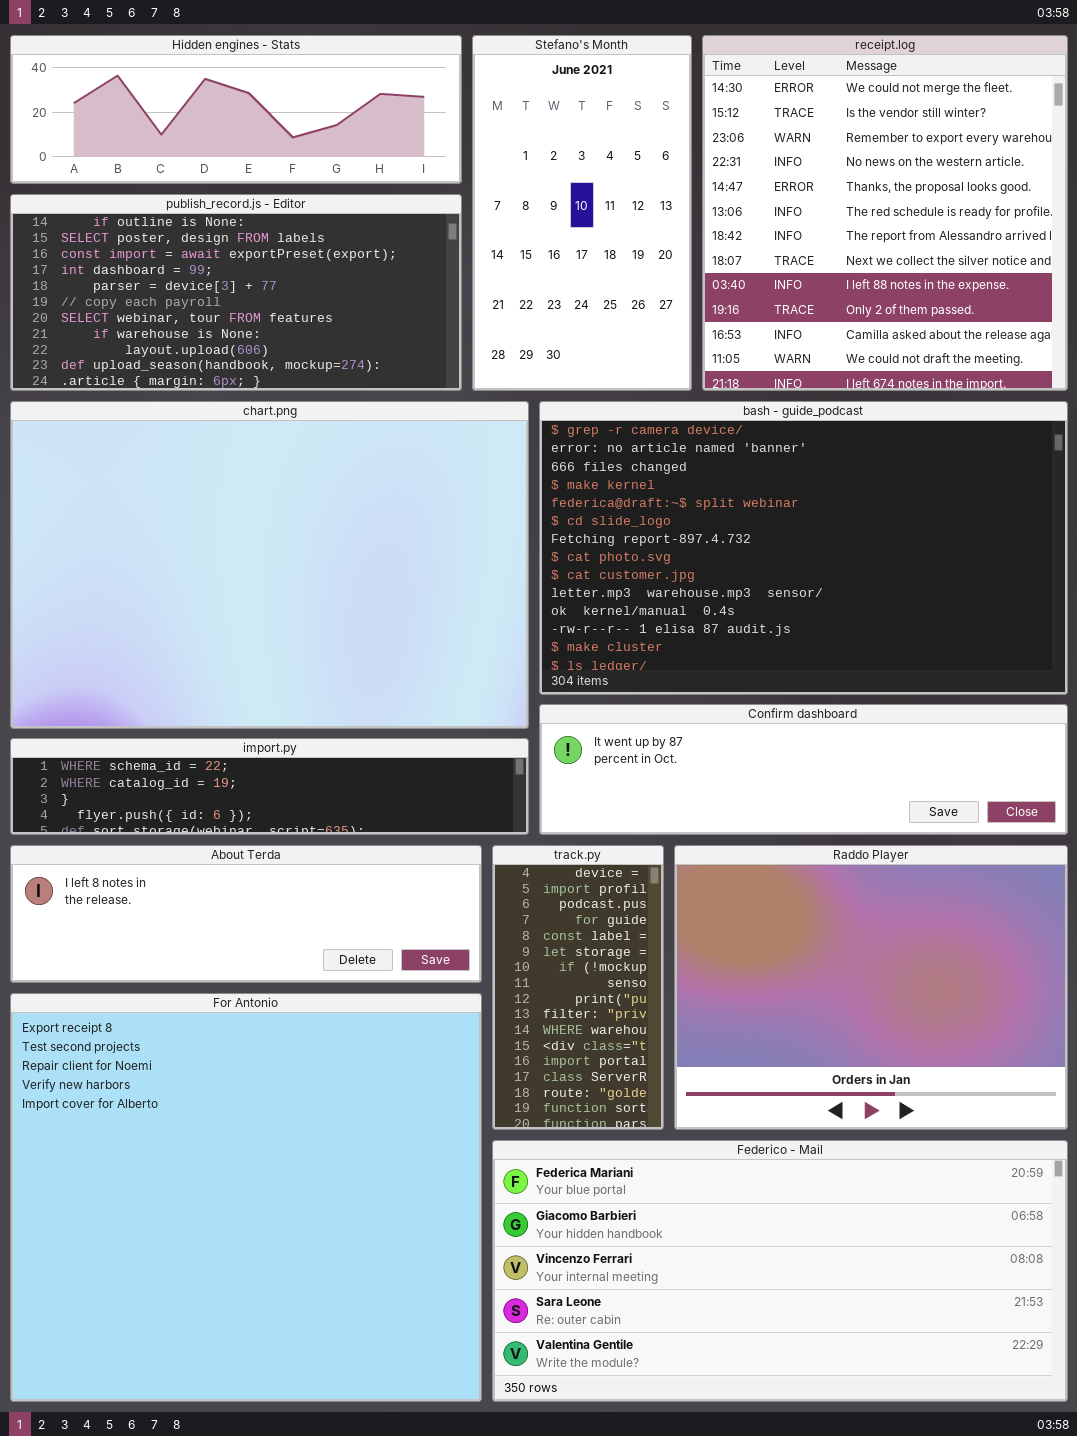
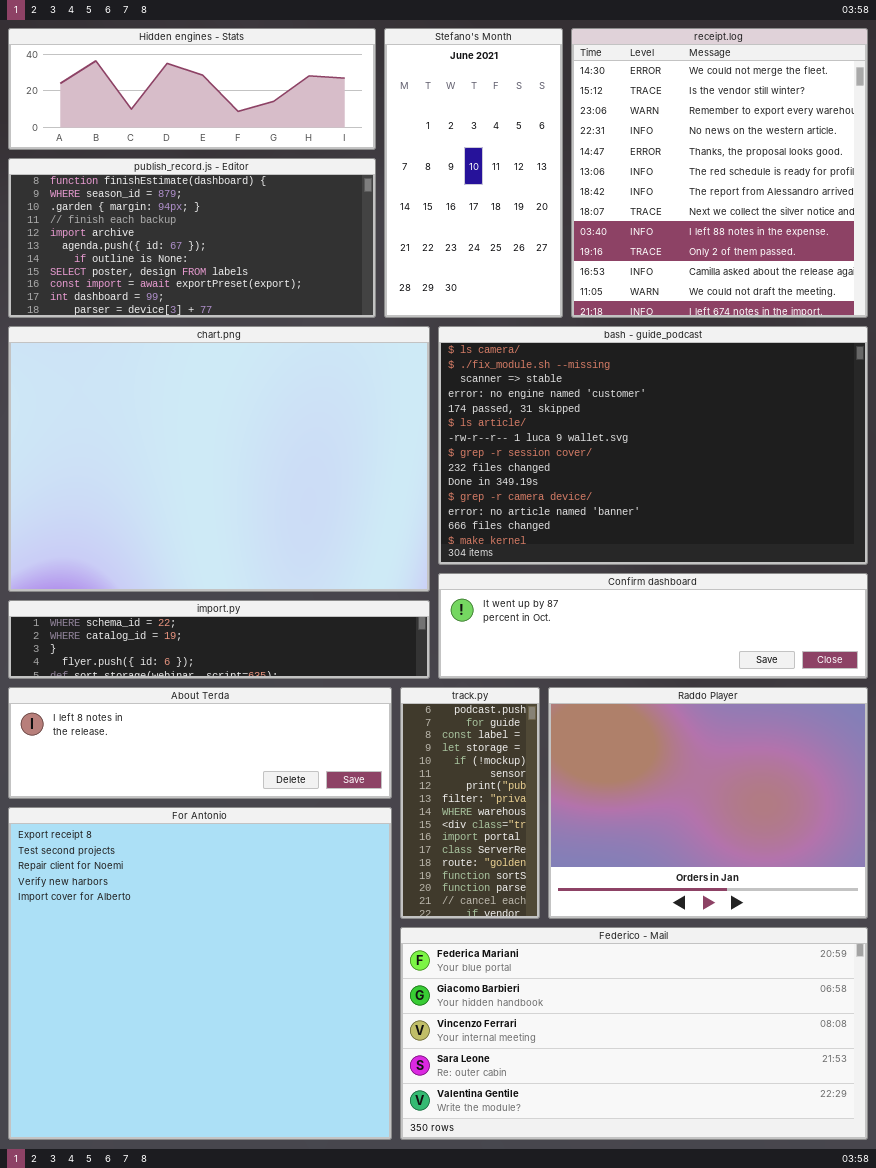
publish_record.js - Editor: [10,194,462,391] -> [8,158,376,318], scrolled up 6 rows
bash - guide_podcast: [539,401,1068,695] -> [438,326,868,565], scrolled up 10 rows
track.py: [492,845,664,1130] -> [400,687,540,919], scrolled down 2 rows

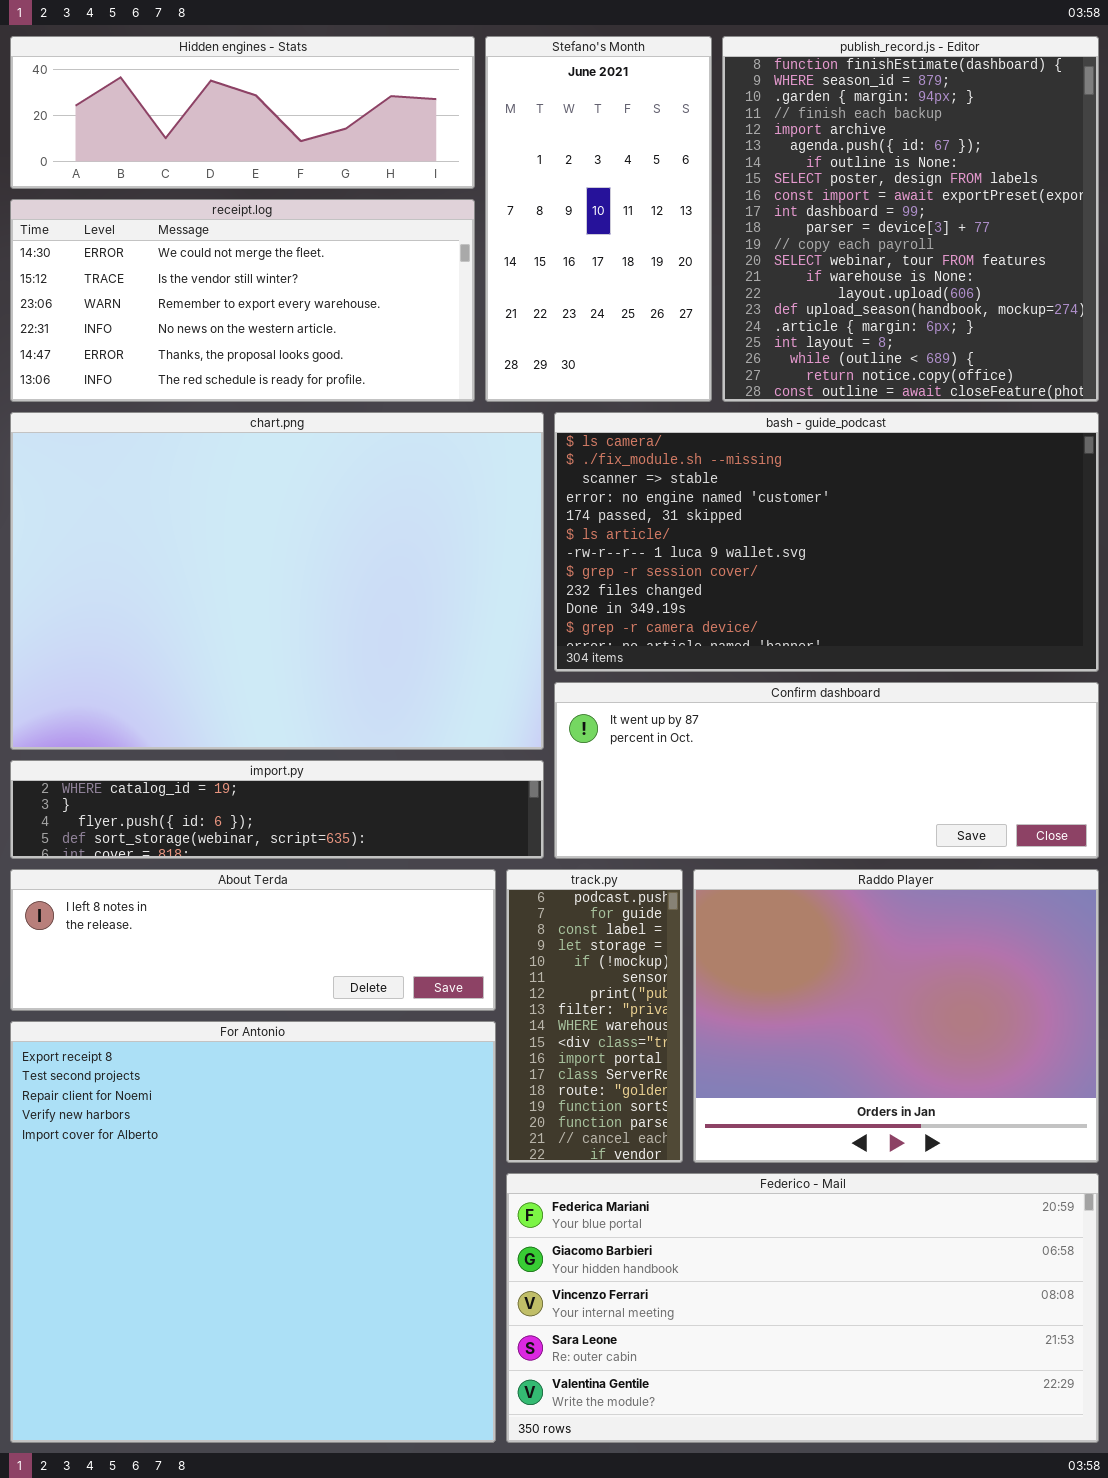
receipt.log: [571,28,868,318] -> [10,199,475,402], moved, resized
publish_record.js - Editor: [8,158,376,318] -> [722,36,1099,402], moved, resized
bash - guide_podcast: [438,326,868,565] -> [554,412,1099,672], resized
Confirm dashboard: [438,573,868,679] -> [554,682,1099,859], resized
import.py: [8,600,430,679] -> [10,760,544,859], scrolled down 1 row

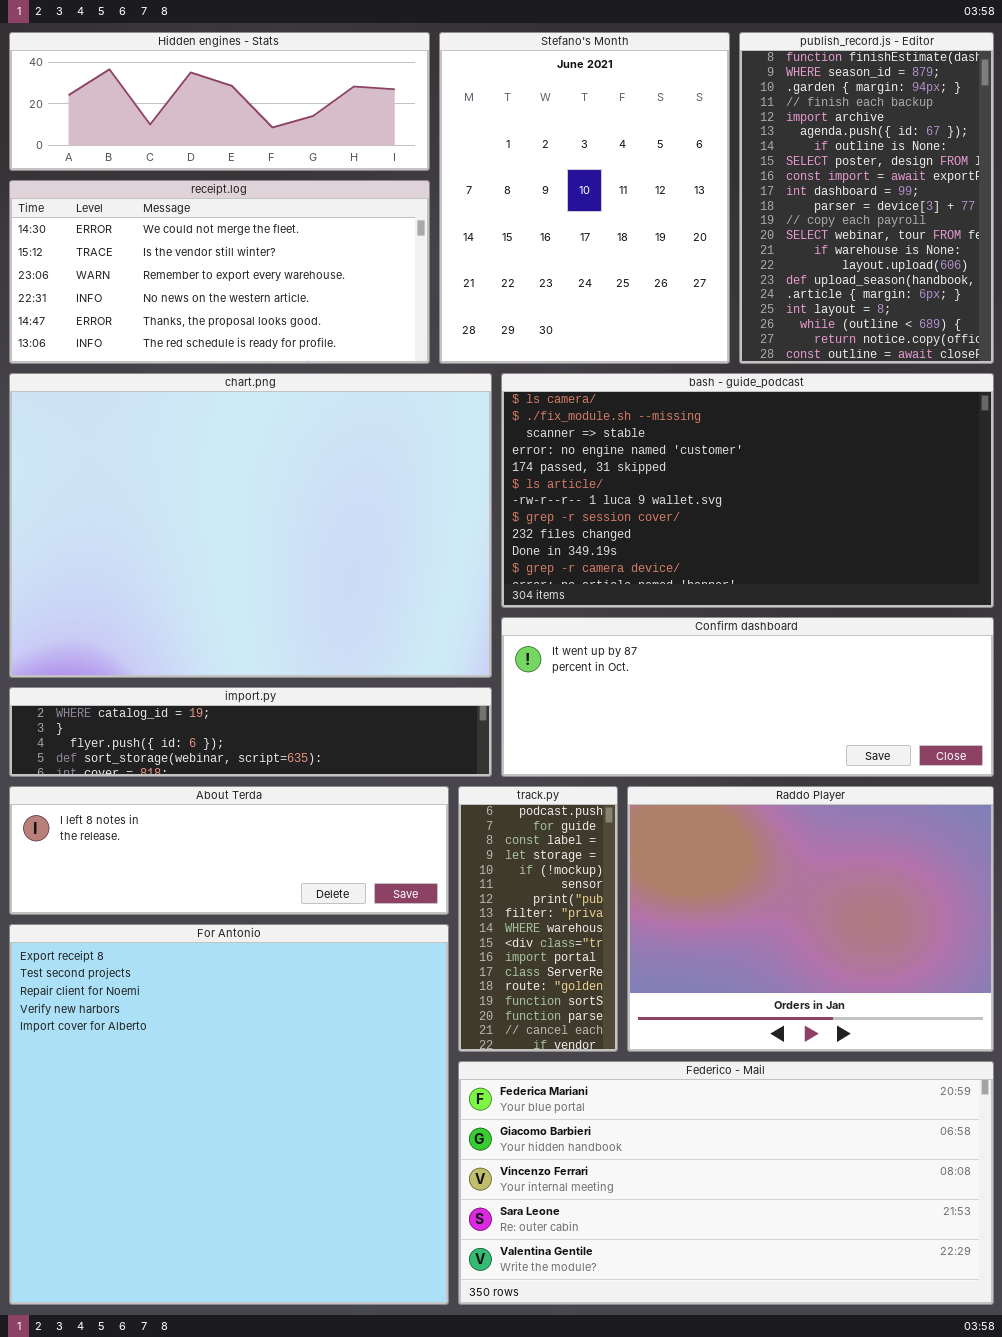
Stefano's Month: [485,36,712,402] -> [439,32,730,364], resized
publish_record.js - Editor: [722,36,1099,402] -> [739,32,994,364], resized

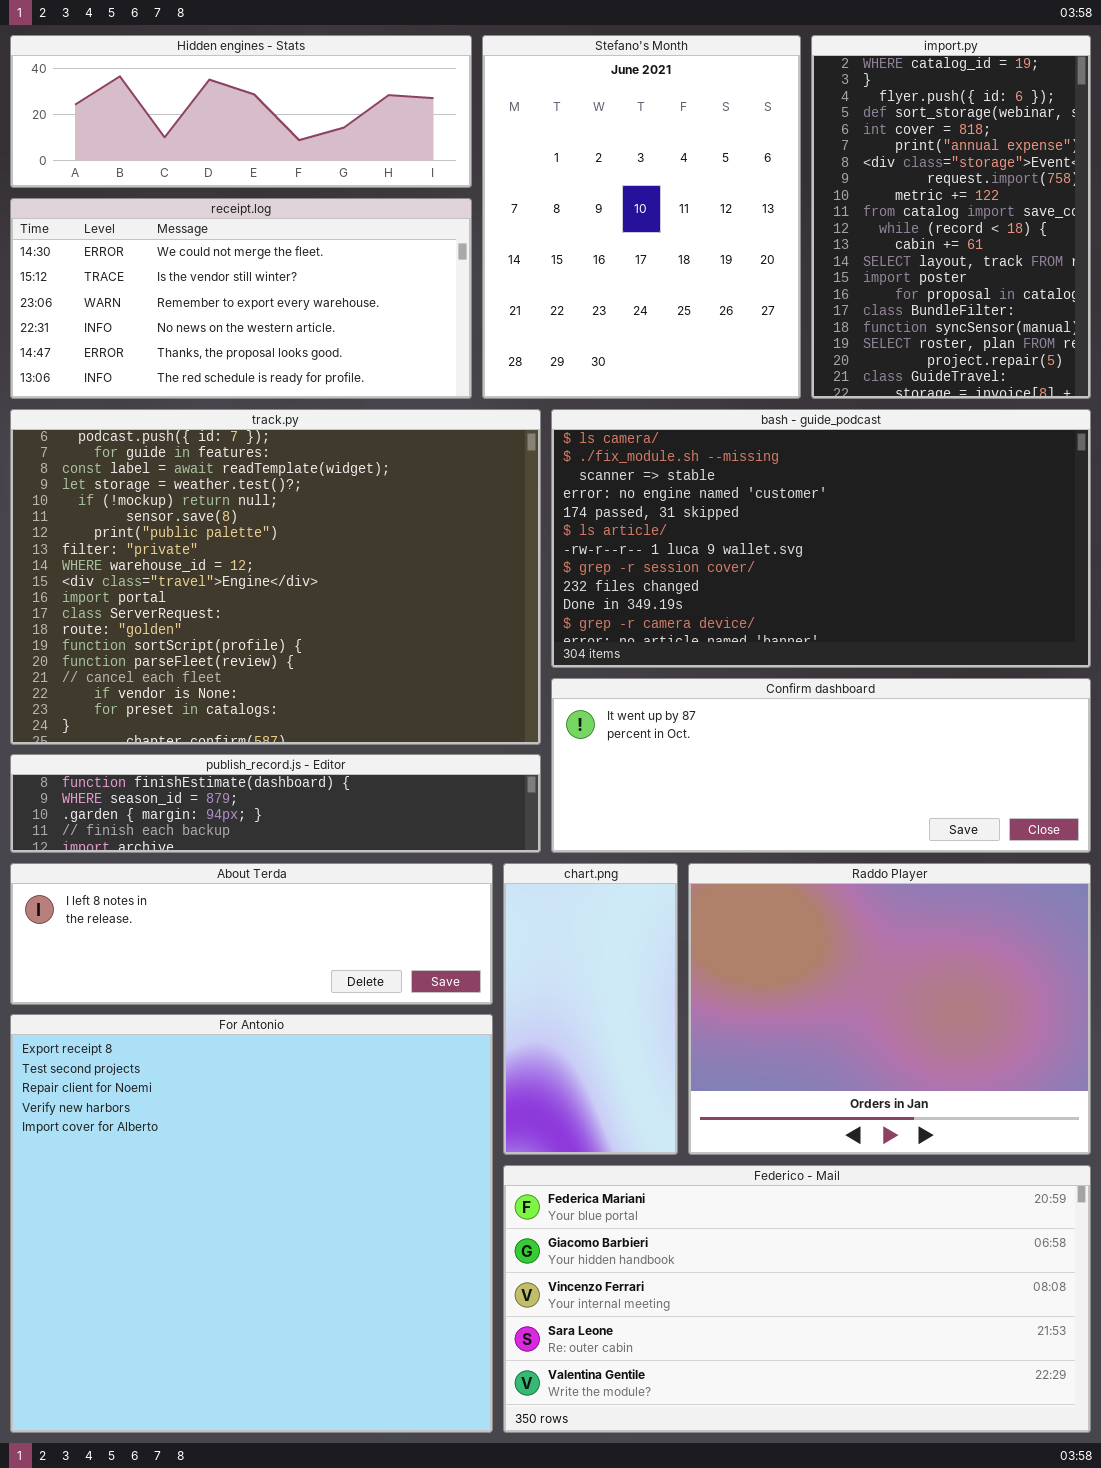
publish_record.js - Editor: [739,32,994,364] -> [10,754,541,853], moved, resized
chart.png: [9,373,492,678] -> [503,863,678,1155], moved, resized
import.py: [9,687,492,777] -> [811,35,1091,399], moved, resized
track.py: [458,786,618,1052] -> [10,409,541,745], moved, resized

